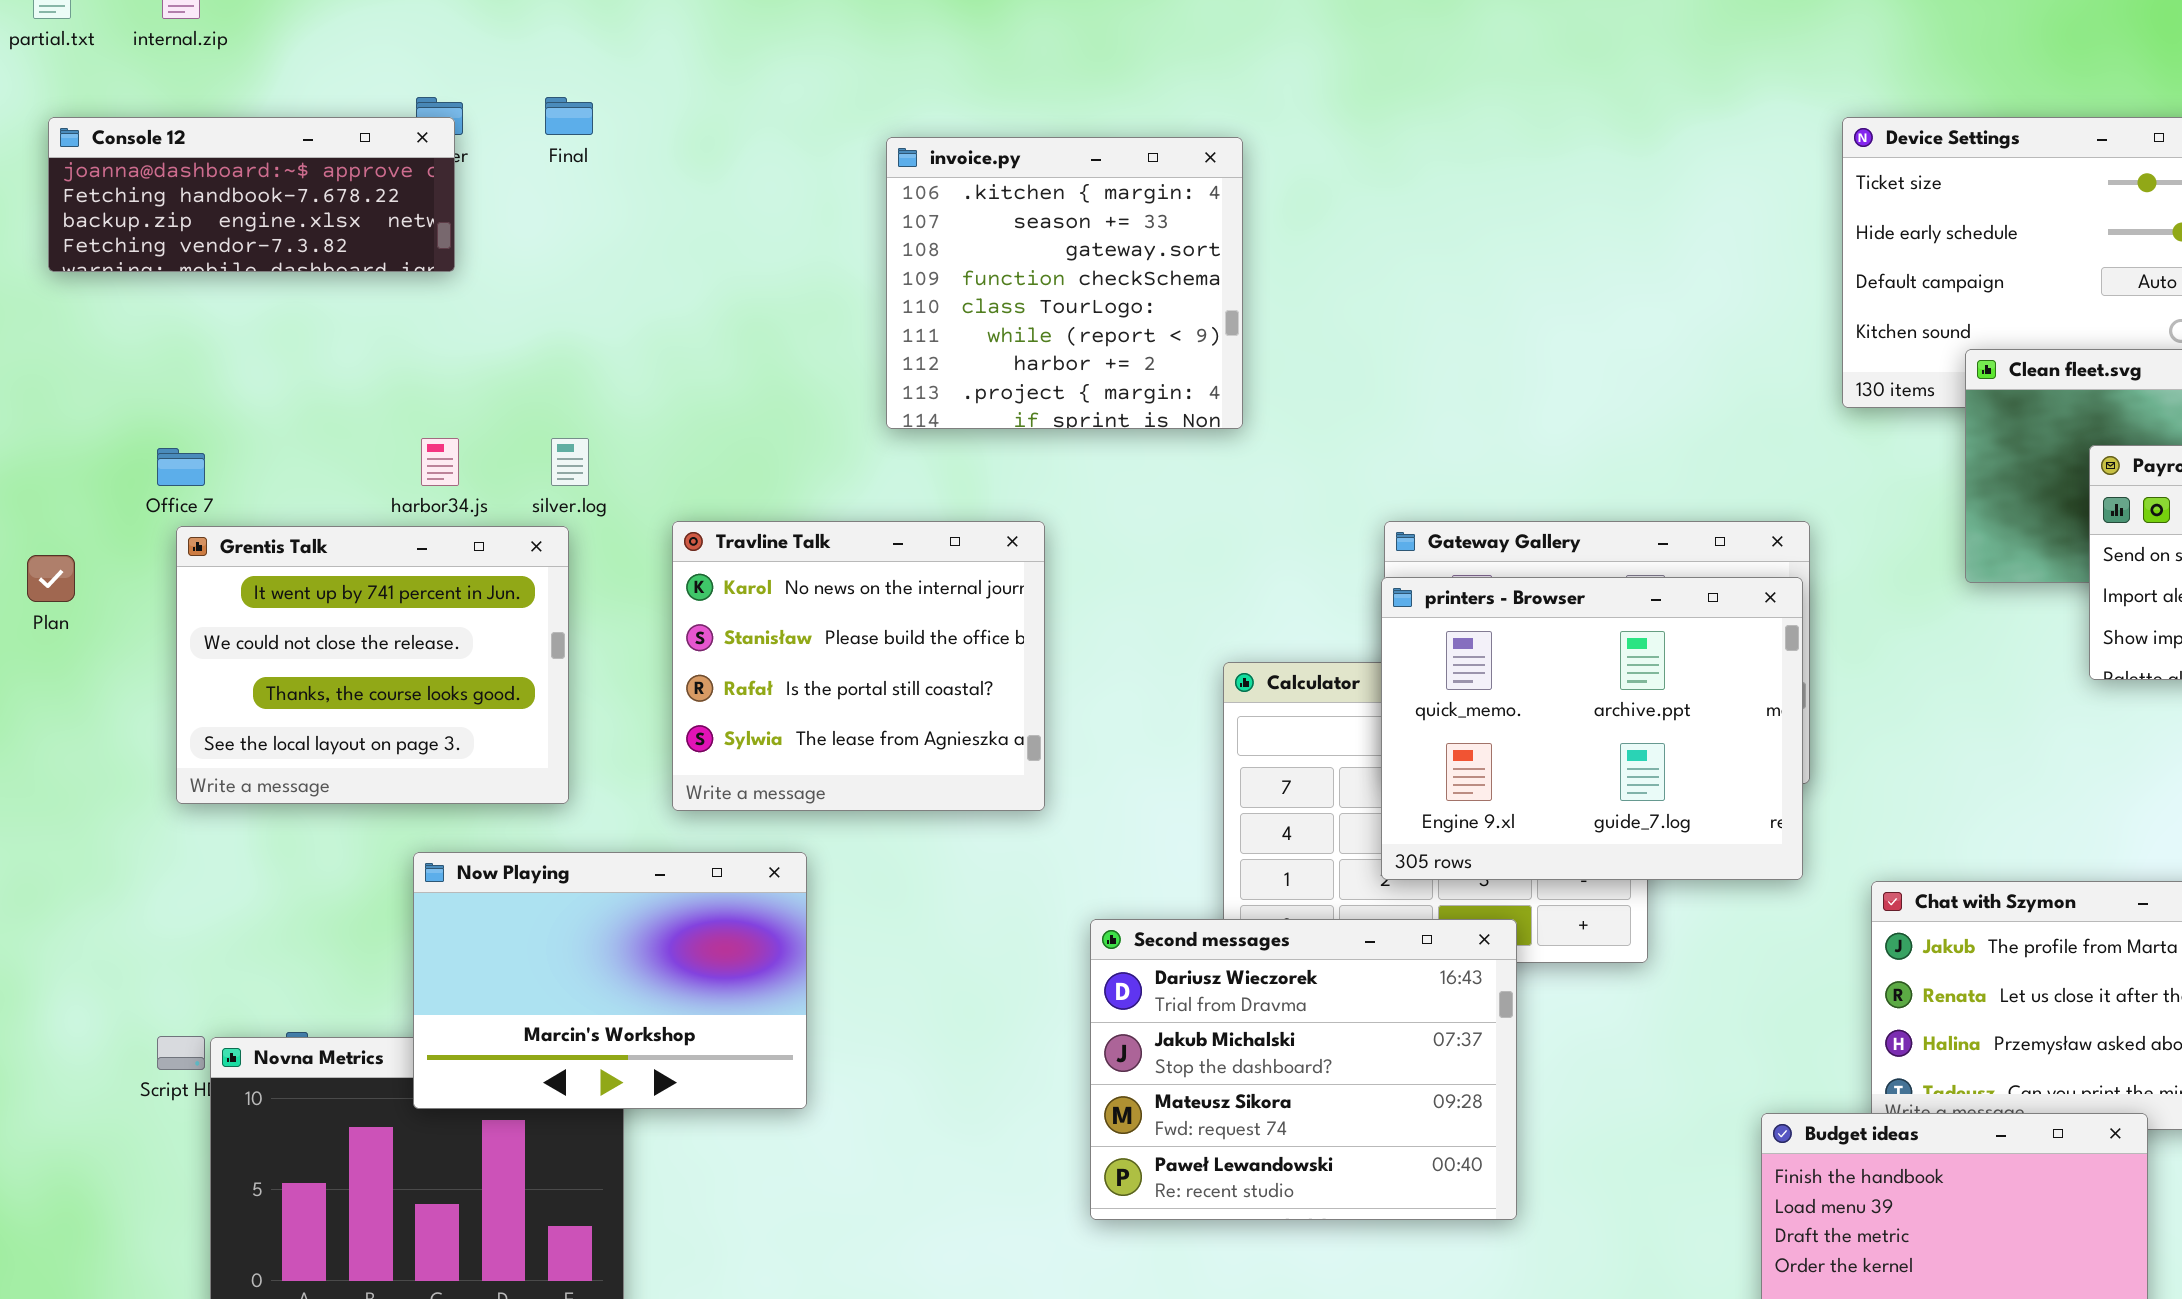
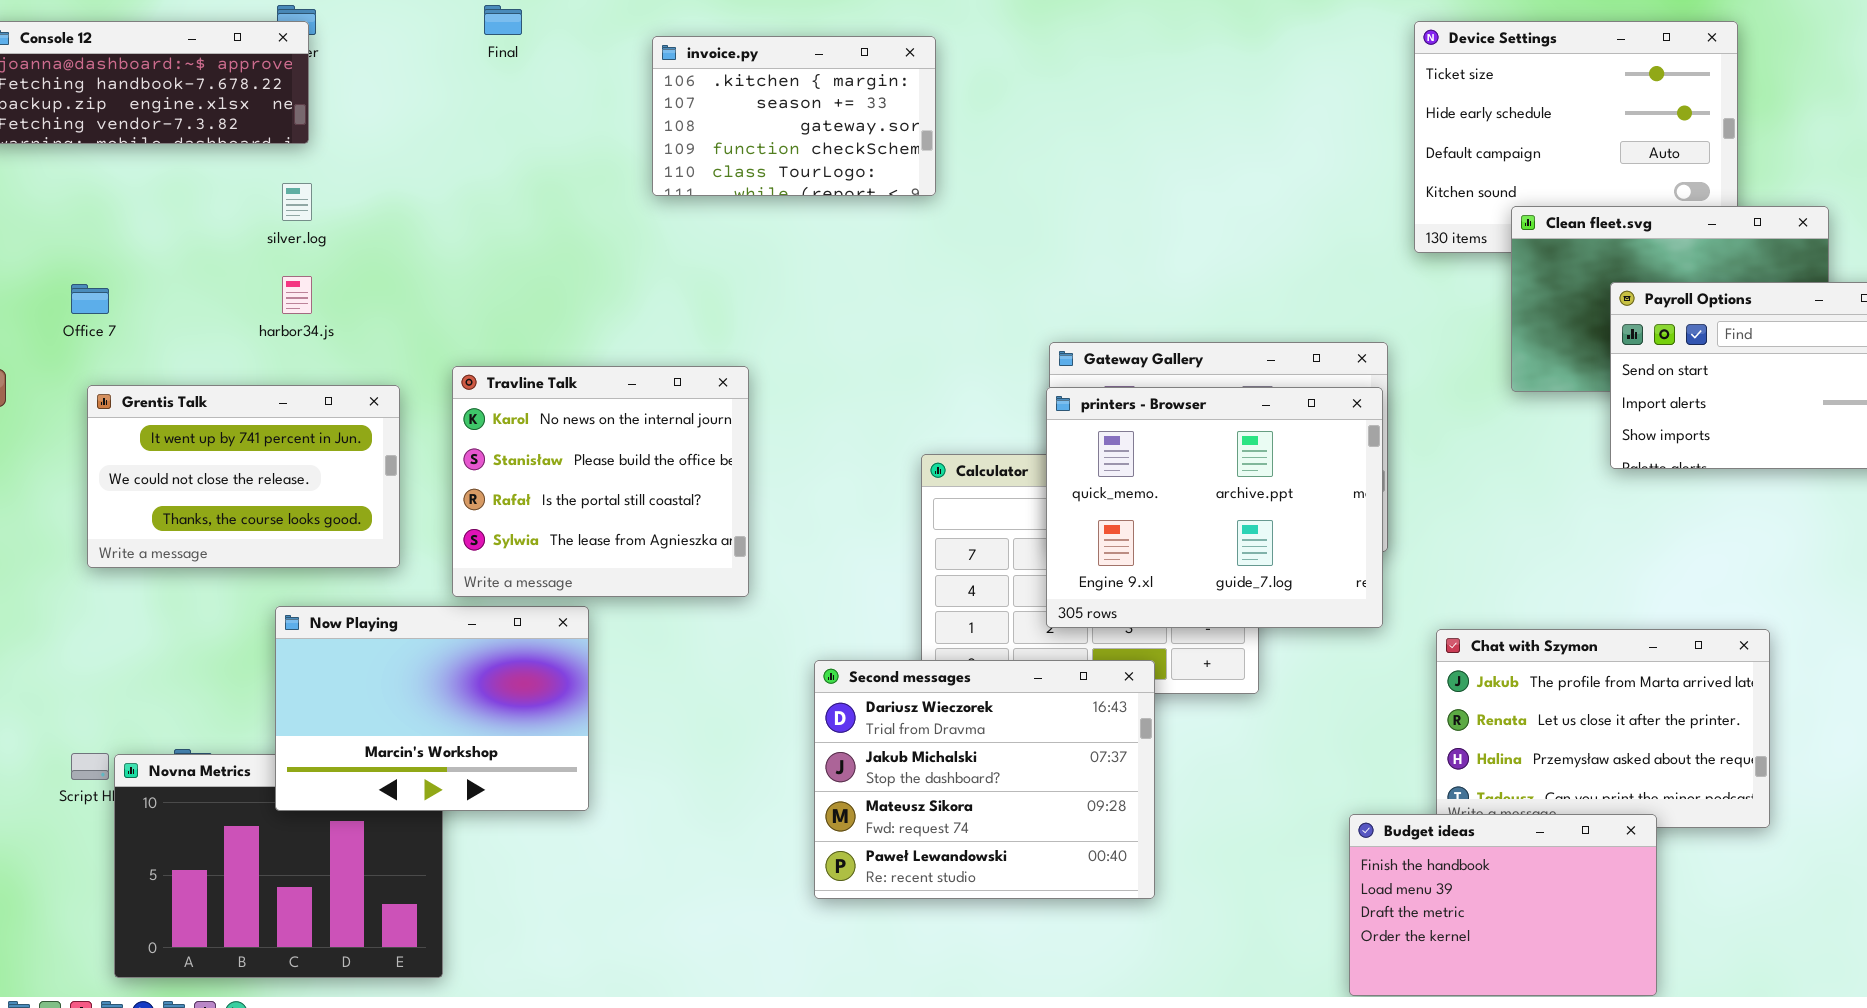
Final: [545,97,593,135] -> [484,5,522,35], moved
invoice.py: [886,137,1243,429] -> [652,36,936,196], resized
silver.log: [551,438,589,486] -> [282,183,312,221], moved
Travline Talk: [672,521,1045,811] -> [452,366,749,597], moved
Grentis Talk: [176,526,569,804] -> [87,385,400,568], resized

